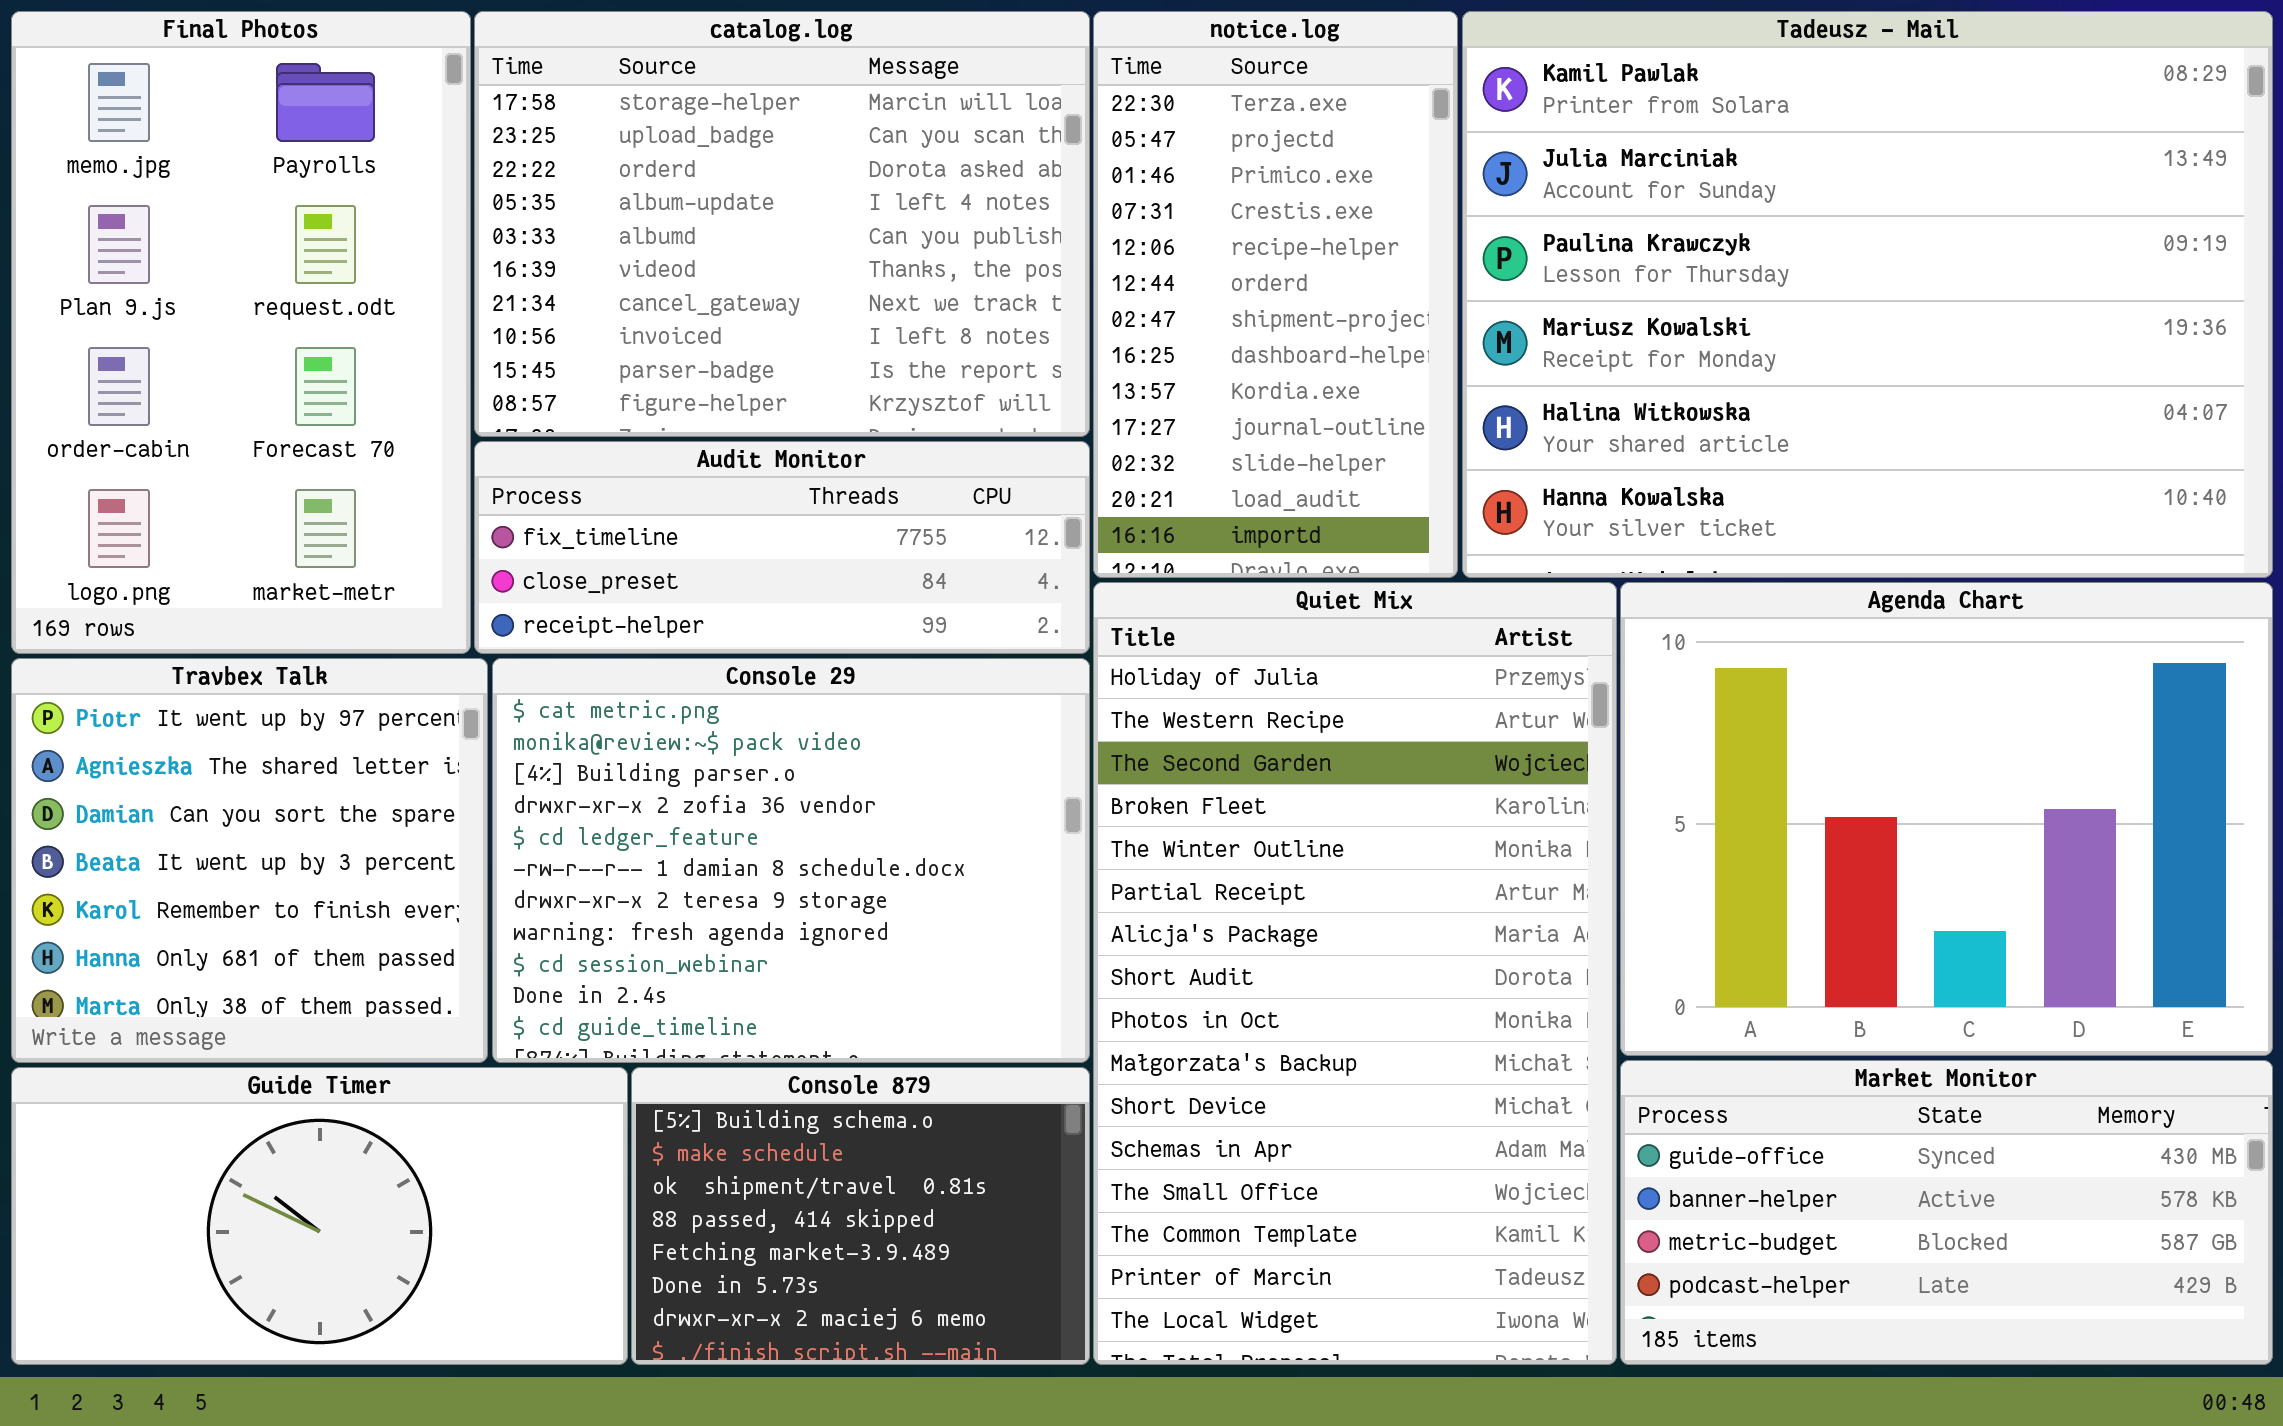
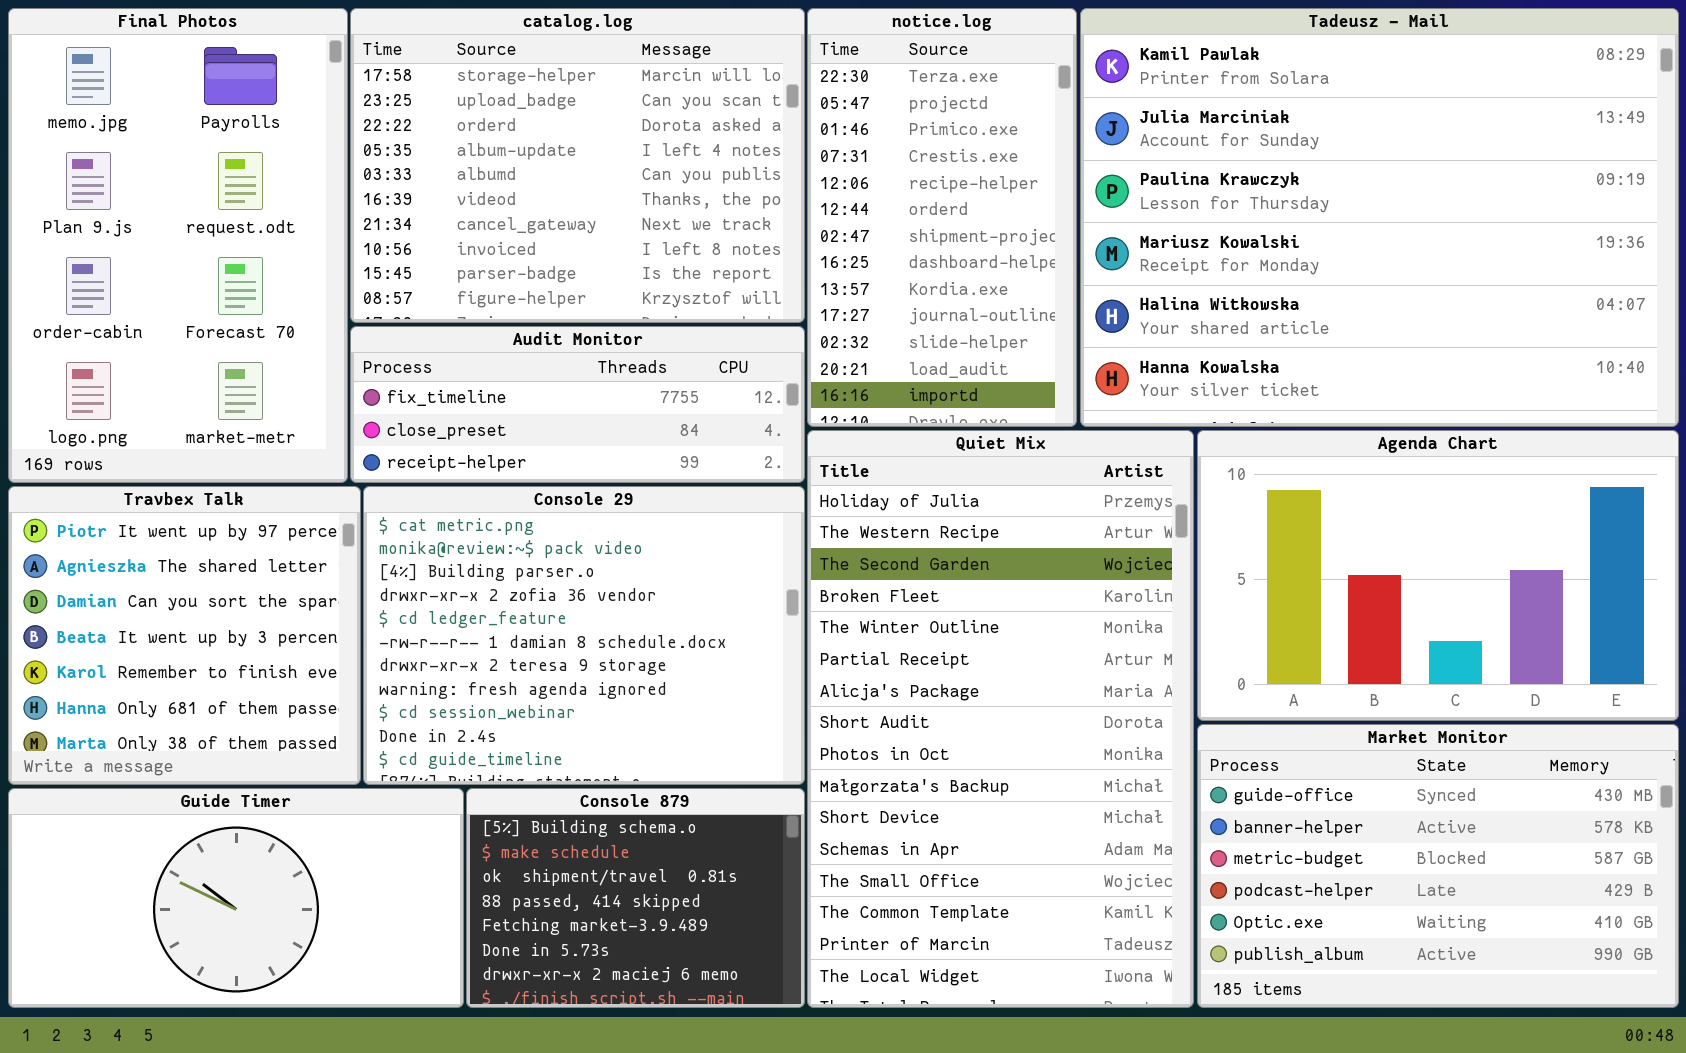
Agenda Chart: [1620,582,2273,1056] -> [1197,430,1679,721], resized
Market Monitor: [1620,1060,2273,1365] -> [1197,724,1679,1008], resized

